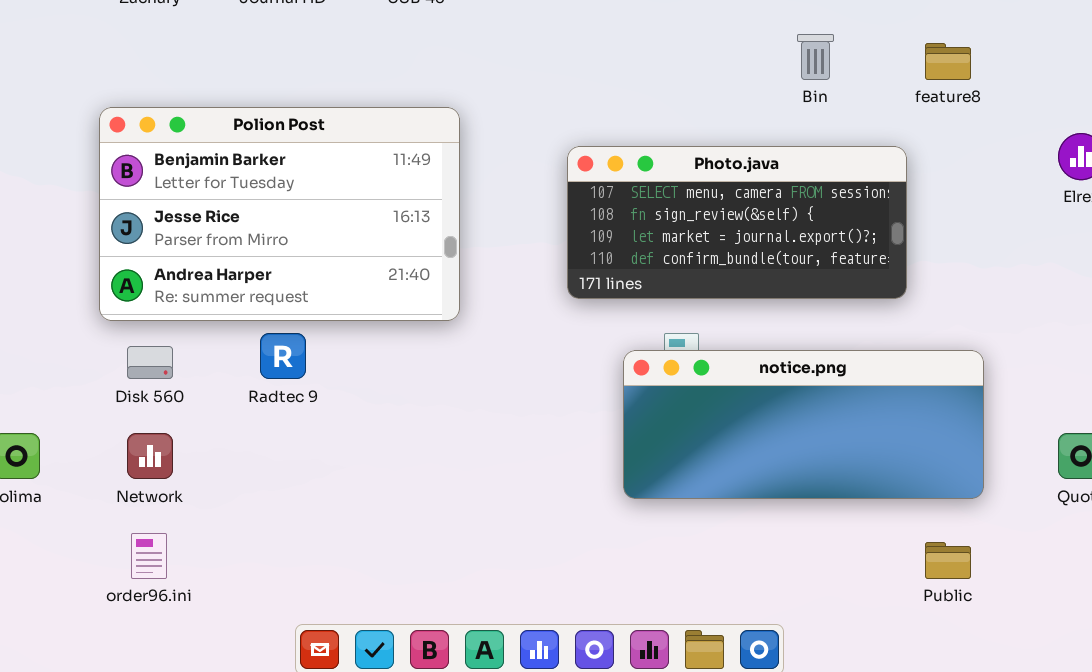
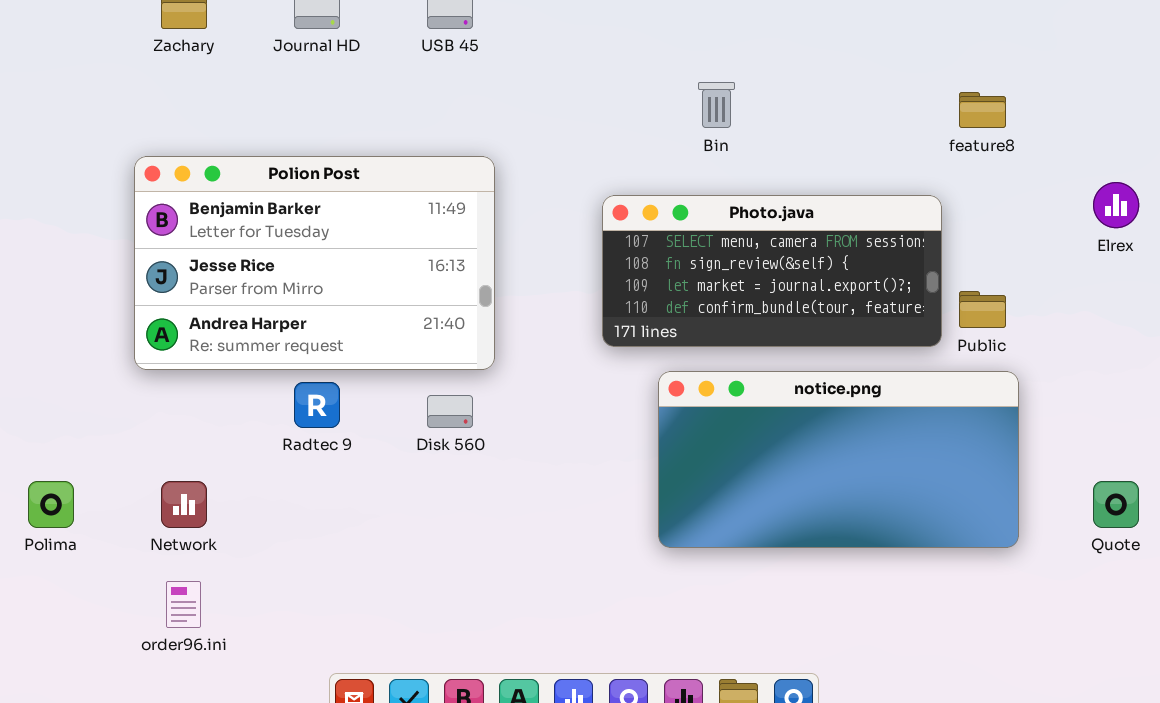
Bin: [797,34,834,80] -> [698,82,735,128], moved
Disk 560: [127,346,173,379] -> [427,395,473,428], moved
notice.png: [623,350,984,499] -> [658,371,1019,548], resized
Public: [925,542,971,579] -> [959,291,1006,328], moved

